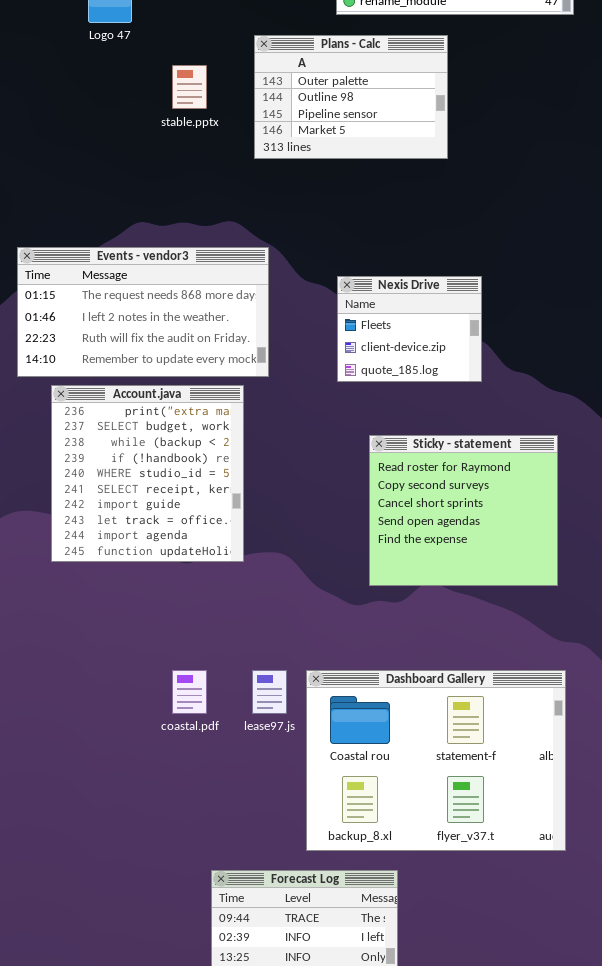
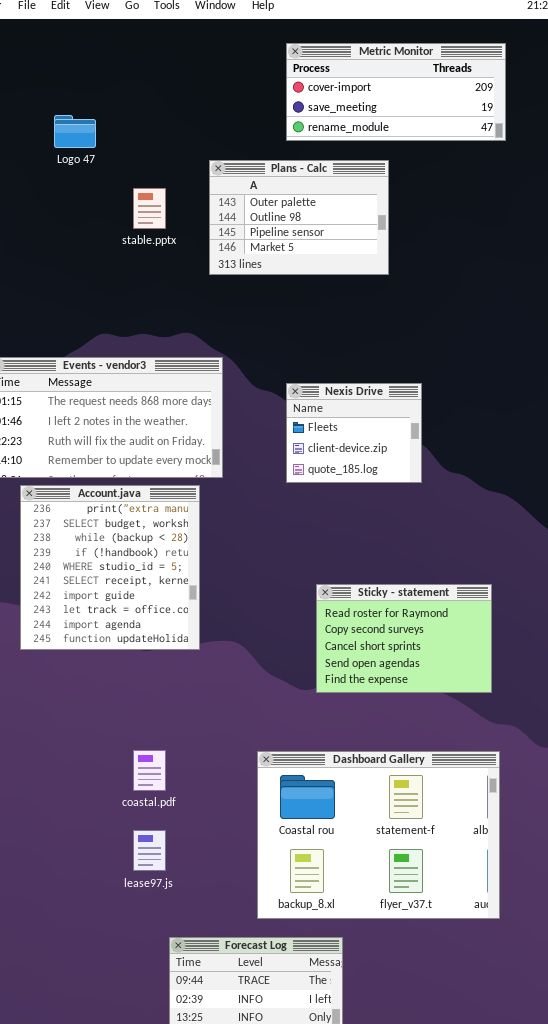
Sticky - statement: [369,435,558,586] -> [316,584,492,693], moved, resized
lease97.js: [252,670,287,714] -> [133,830,166,871], moved

